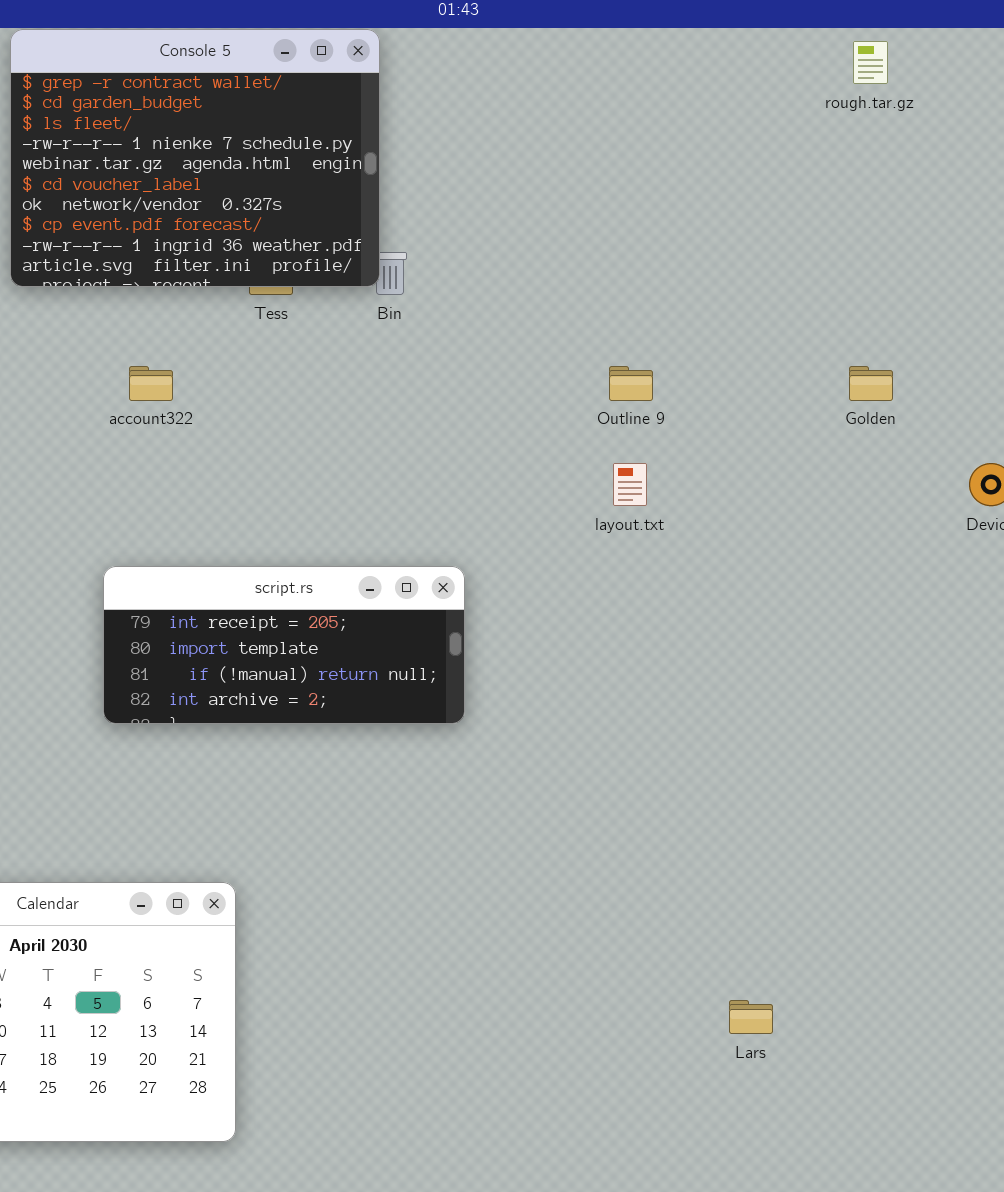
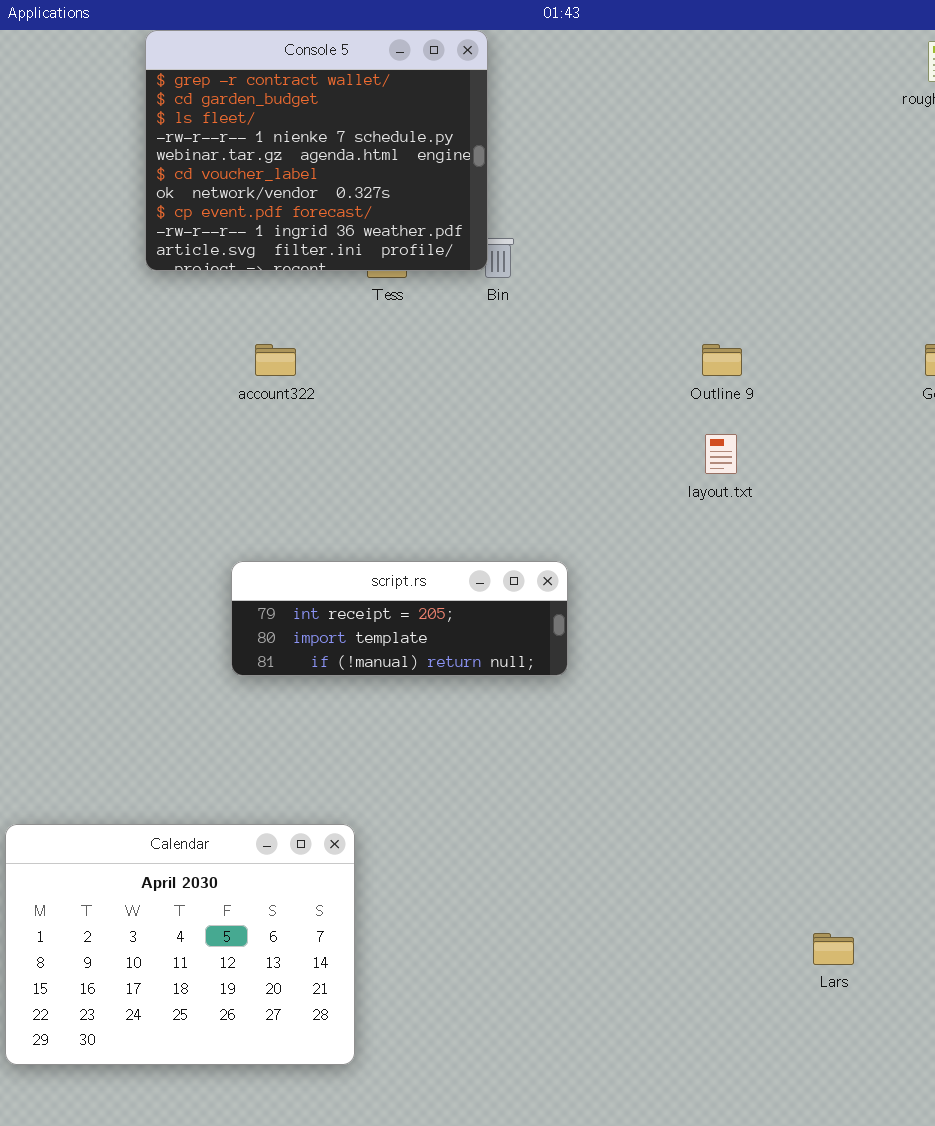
script.rs: [103,566,465,724] -> [231,561,568,676], resized

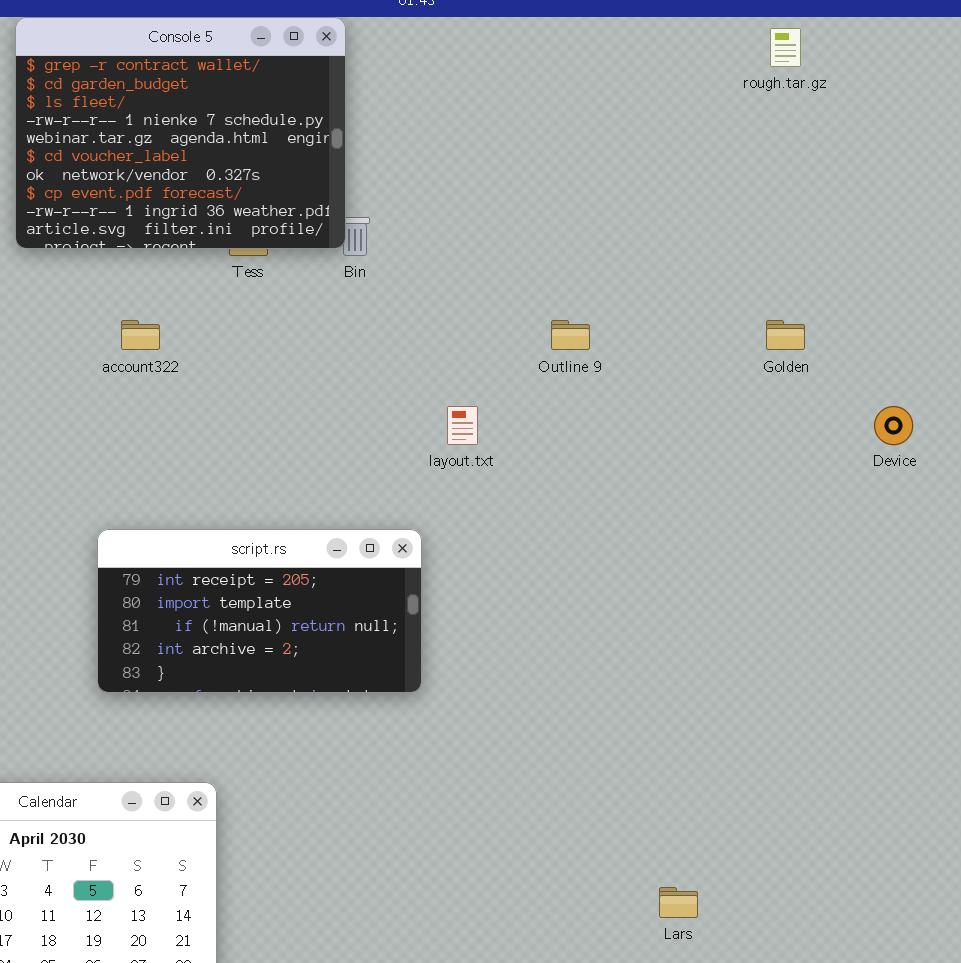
layout.txt: [705,434,737,474] -> [447,406,478,445], moved
script.rs: [231,561,568,676] -> [97,529,422,693], resized

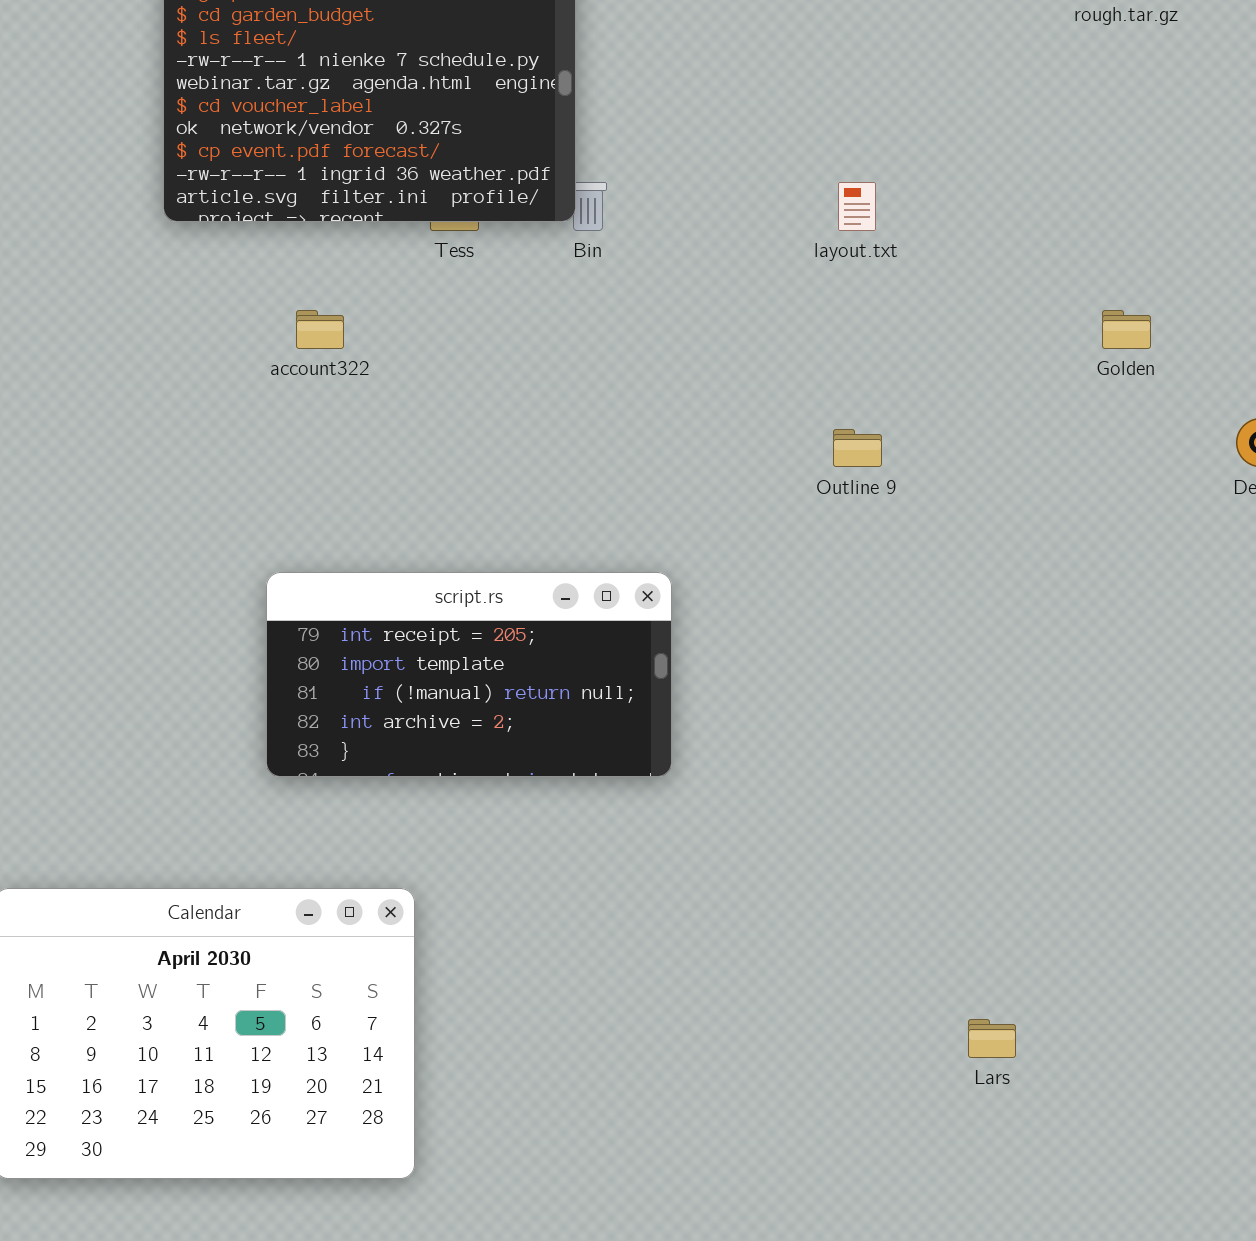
Outline 9: [551,320,590,350] -> [833,429,882,467], moved
layout.txt: [447,406,478,445] -> [838,182,876,231], moved

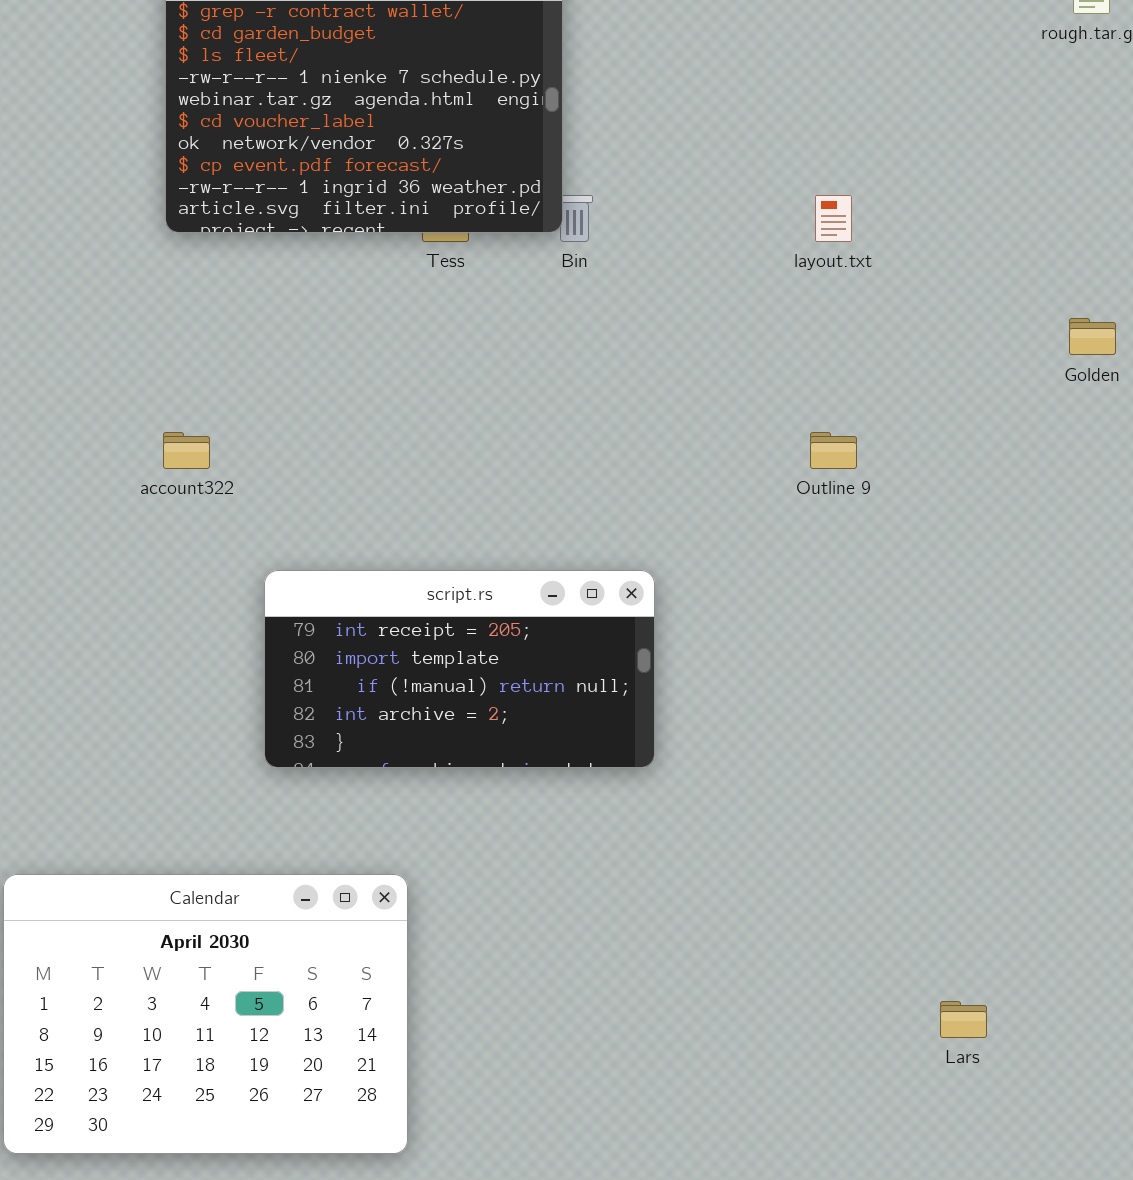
account322: [296,310,344,349] -> [163,432,210,469], moved

